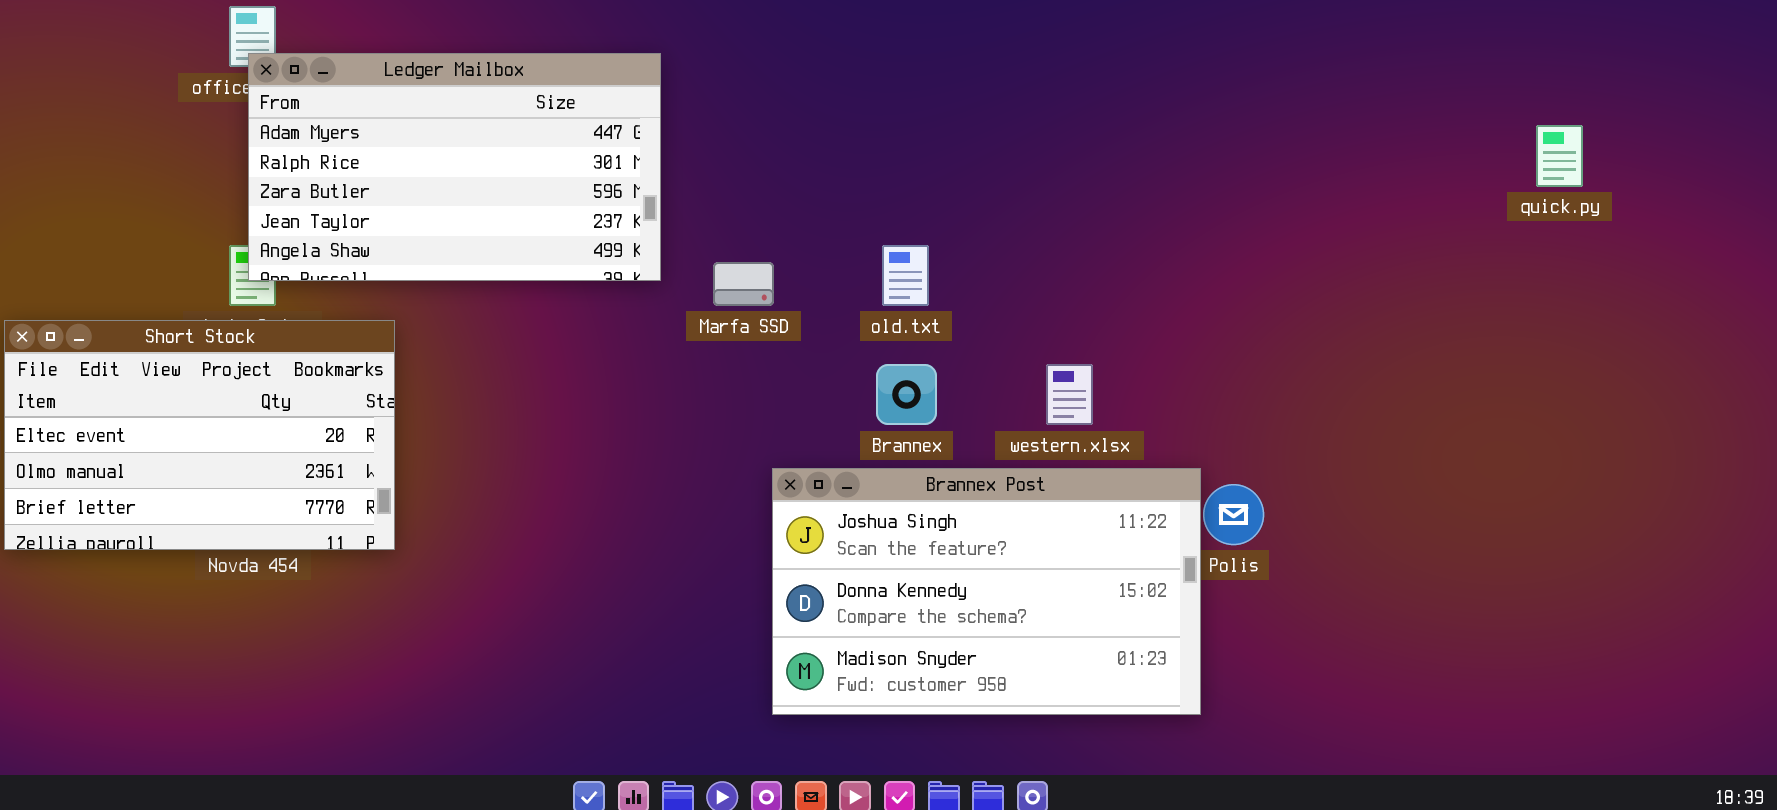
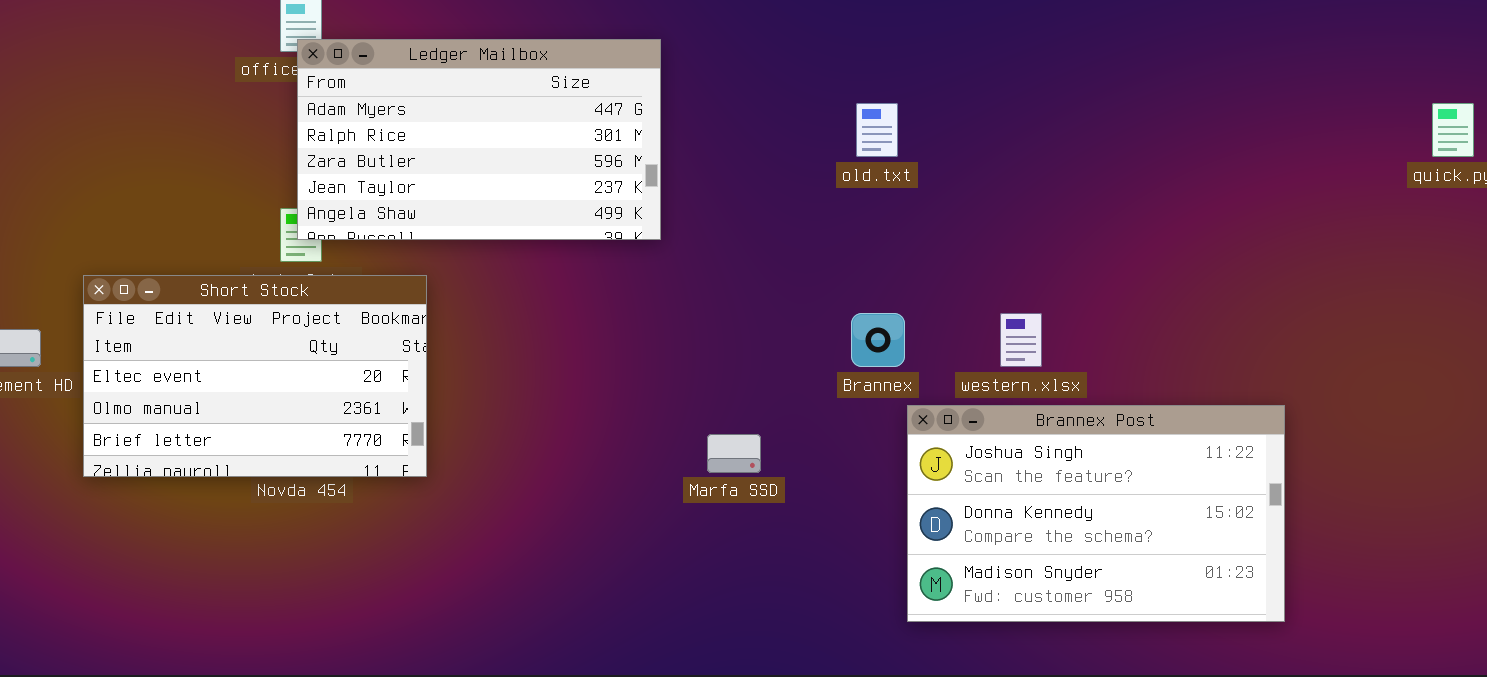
old.txt: [882,245,929,306] -> [856,103,898,157], moved
Marfa SSD: [713,262,774,306] -> [707,434,761,473], moved
Brannex Post: [772,468,1201,715] -> [907,405,1285,622], moved

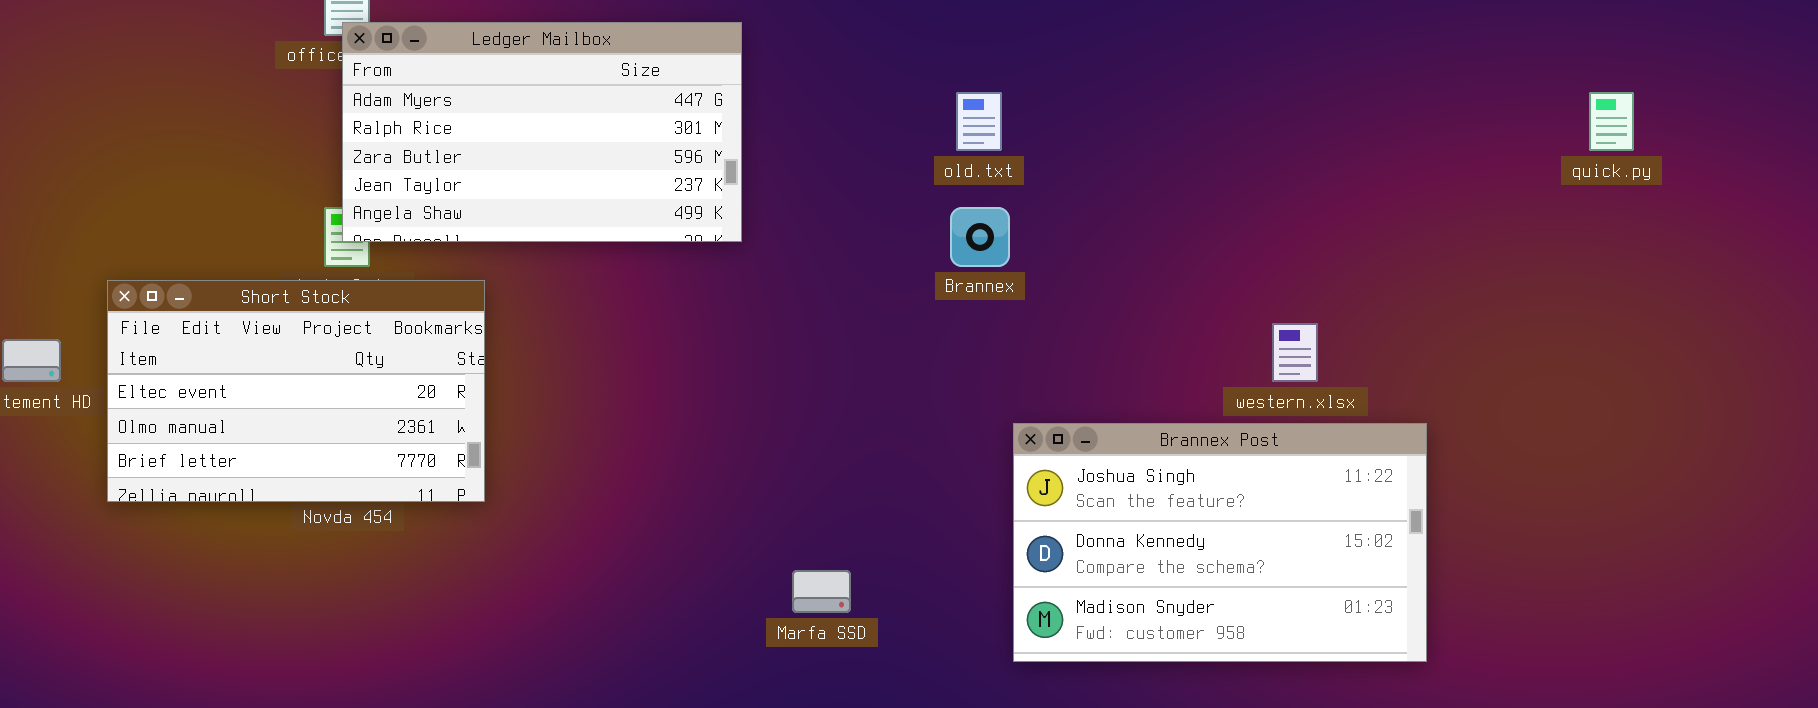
Brannex: [851,313,905,367] -> [950,207,1010,267], moved
western.xlsx: [1000,313,1042,367] -> [1272,323,1318,382], moved
Marfa SSD: [707,434,761,473] -> [792,570,851,613], moved

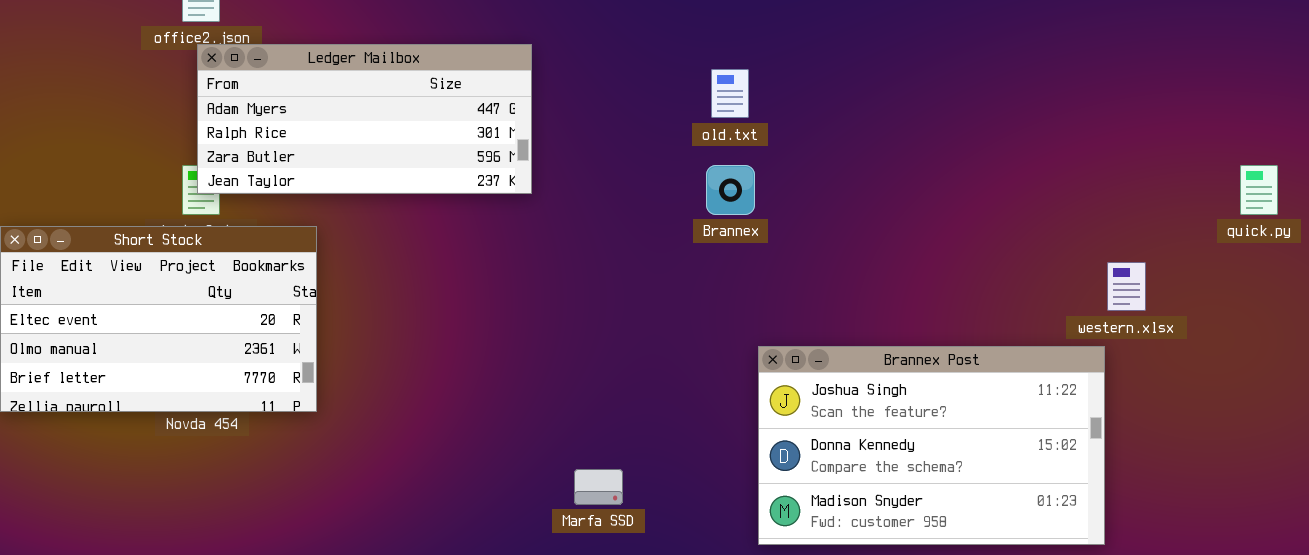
Ledger Mailbox: [342,22,742,242] -> [197,44,532,194], resized
quick.py: [1589,92,1634,151] -> [1240,165,1278,215], moved
western.xlsx: [1272,323,1318,382] -> [1107,262,1146,311], moved

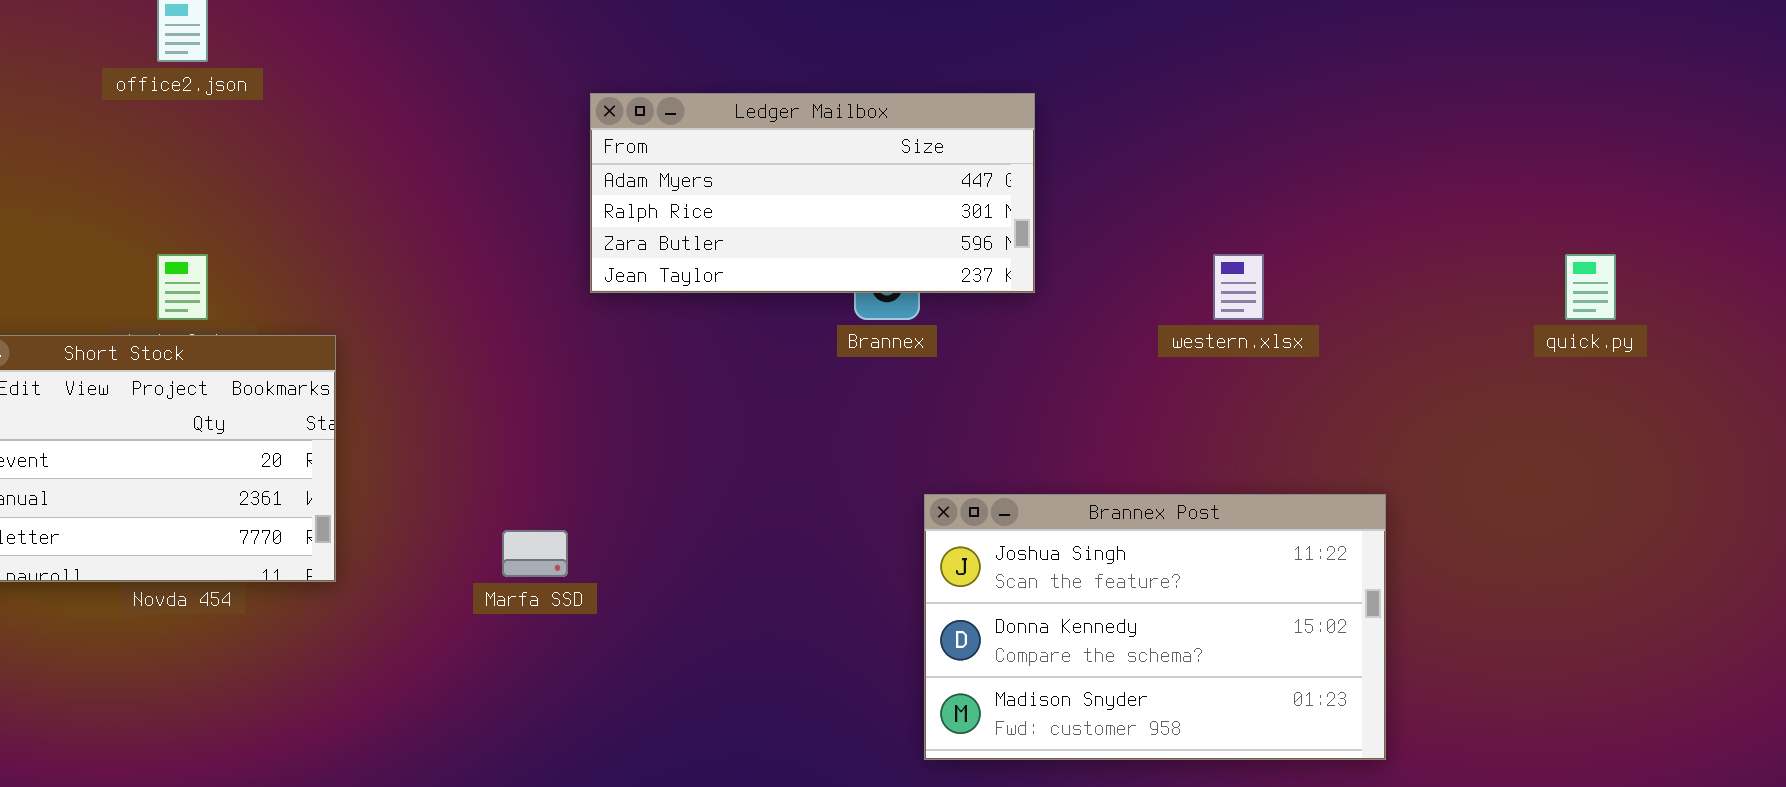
Ledger Mailbox: [197,44,532,194] -> [590,93,1035,293], moved
western.xlsx: [1107,262,1146,311] -> [1213,254,1264,320], moved
Marfa SSD: [574,469,623,505] -> [502,530,568,577], moved

